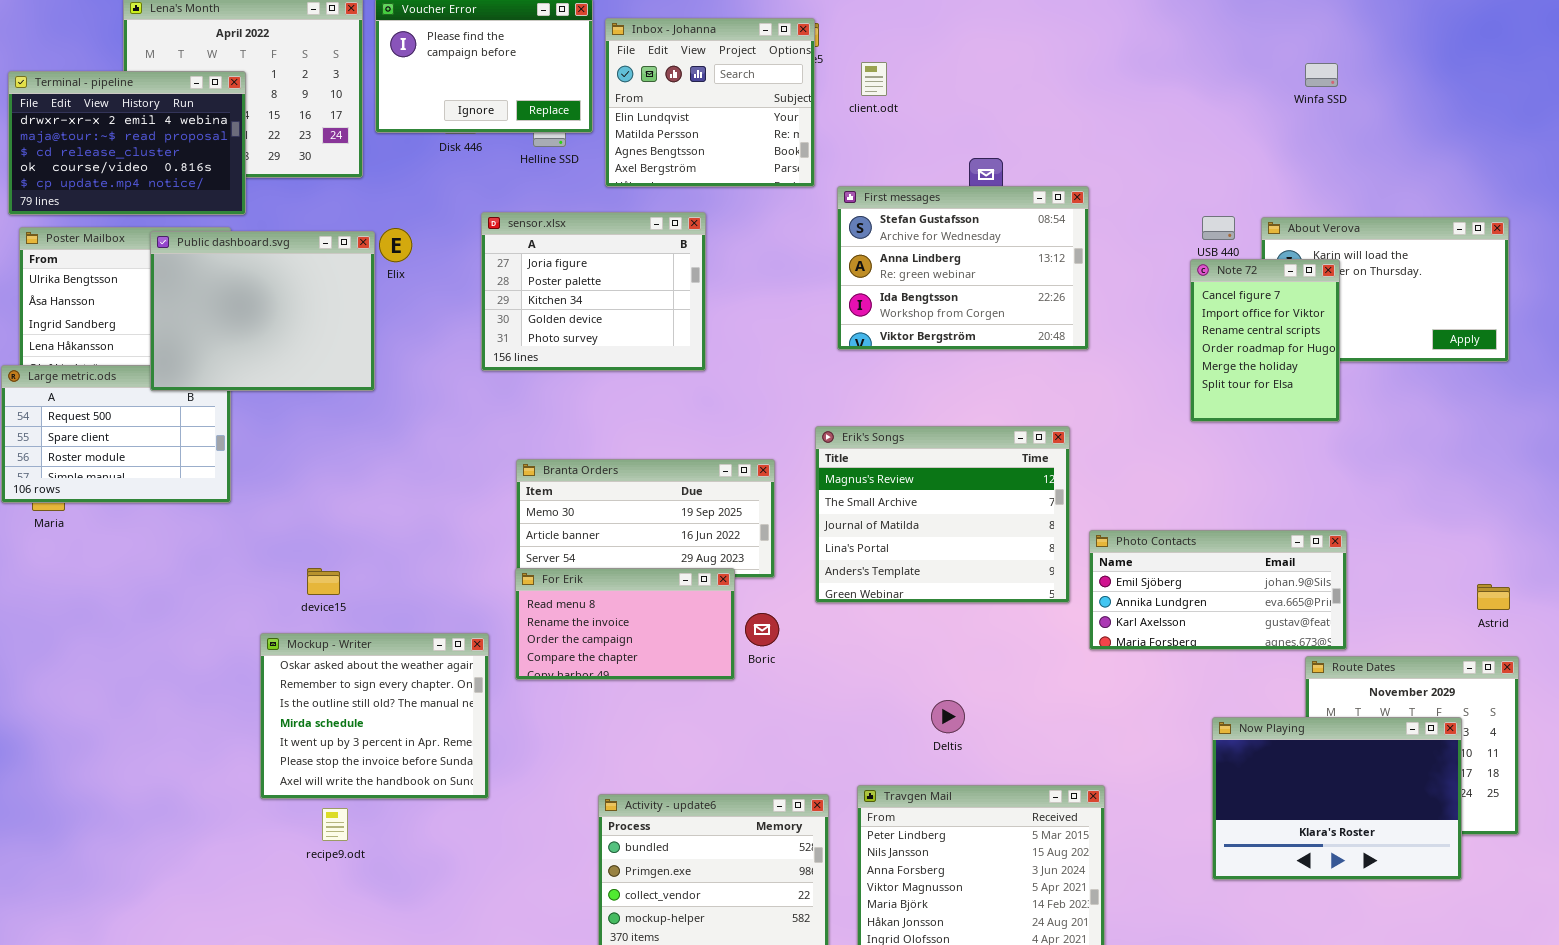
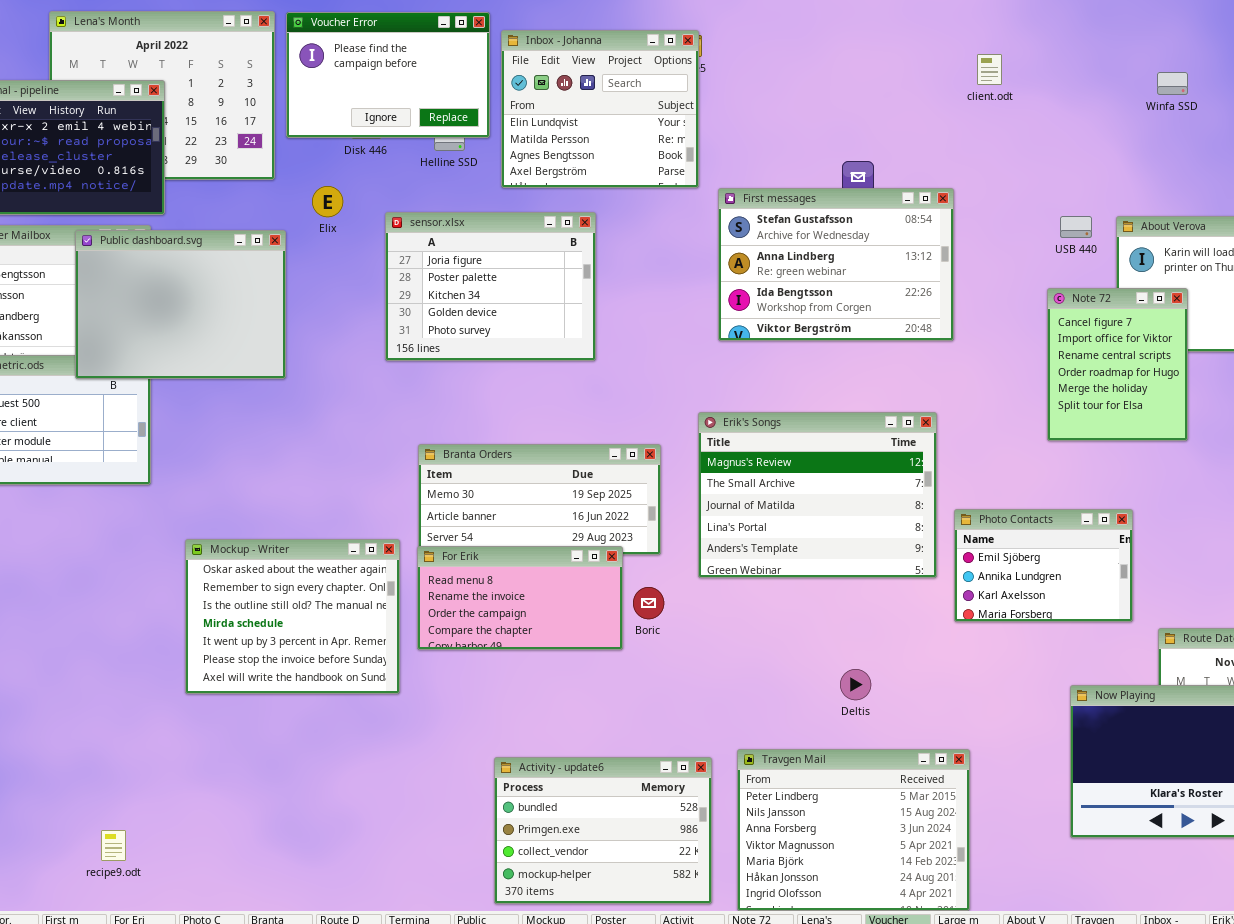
client.odt: [861,62,887,96] -> [977,54,1002,85], moved
Elix: [379,228,412,262] -> [312,186,343,217], moved
Note 72: [1190,259,1340,422] -> [1047,288,1188,441], moved
Photo Contacts: [1089,530,1347,650] -> [954,509,1133,622], resized
Mockup - Writer: [260,633,489,799] -> [185,539,400,694], moved
Deltis: [931,700,965,733] -> [840,669,871,700], moved
recipe9.odt: [322,808,348,841] -> [101,830,126,861], moved

